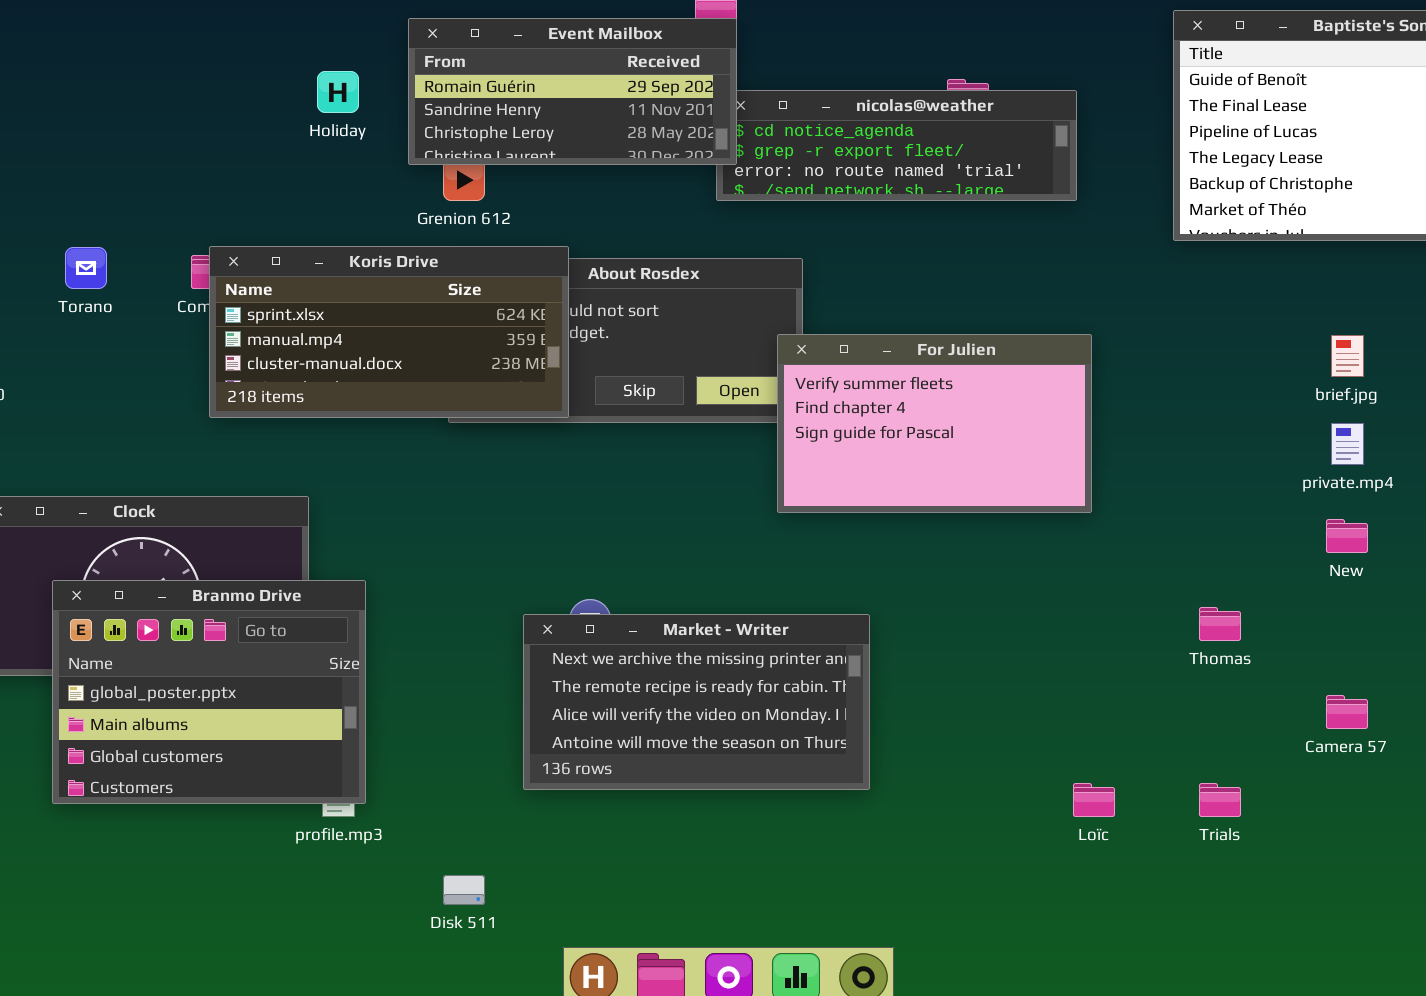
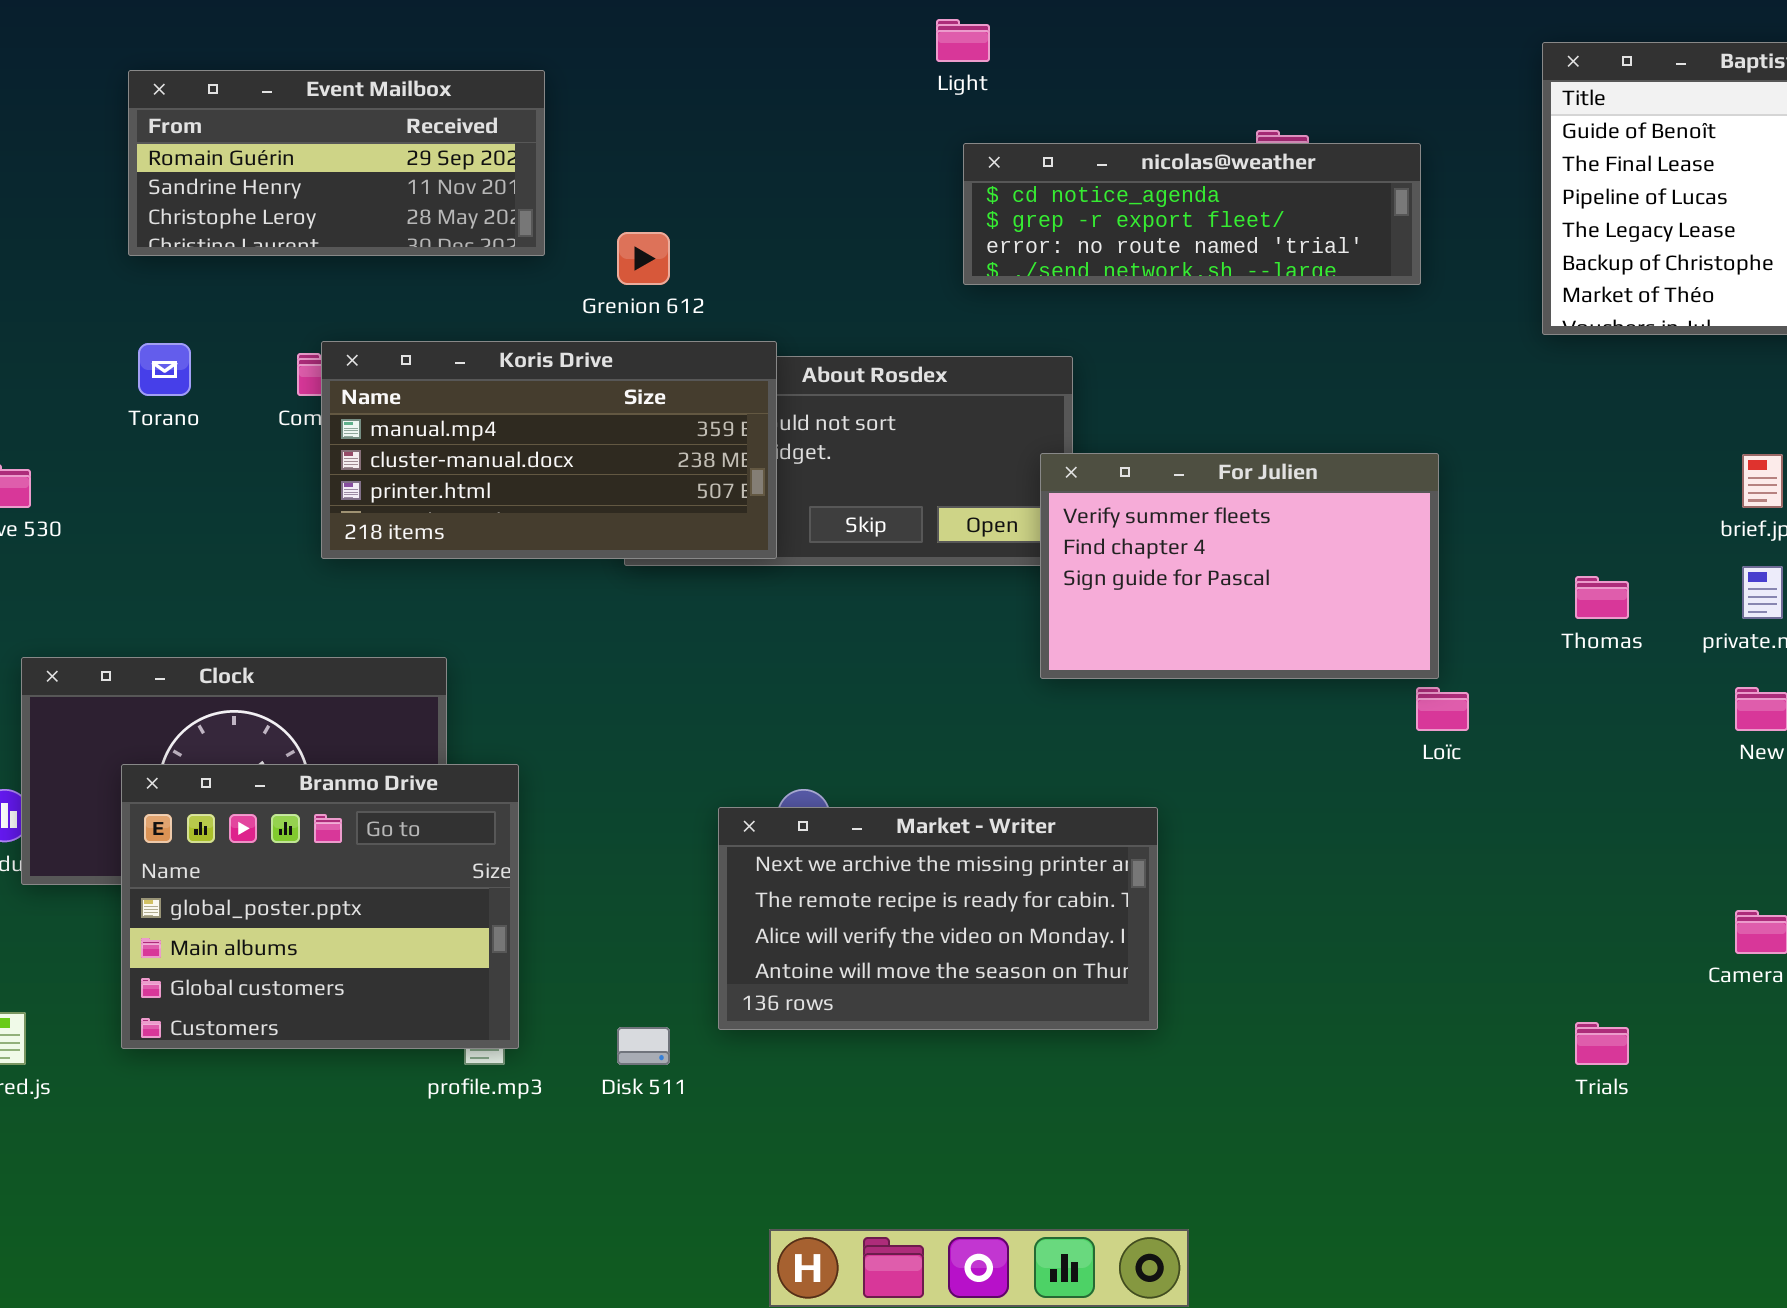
Event Mailbox: [408,18,737,165] -> [128,70,545,256], moved
Koris Drive: [209,246,569,418] -> [321,341,777,559], scrolled down 1 row
Thomas: [1199,607,1241,641] -> [1575,576,1629,619], moved
Loïc: [1073,783,1115,817] -> [1416,687,1469,731], moved
Disk 511: [443,875,485,905] -> [617,1027,670,1065], moved

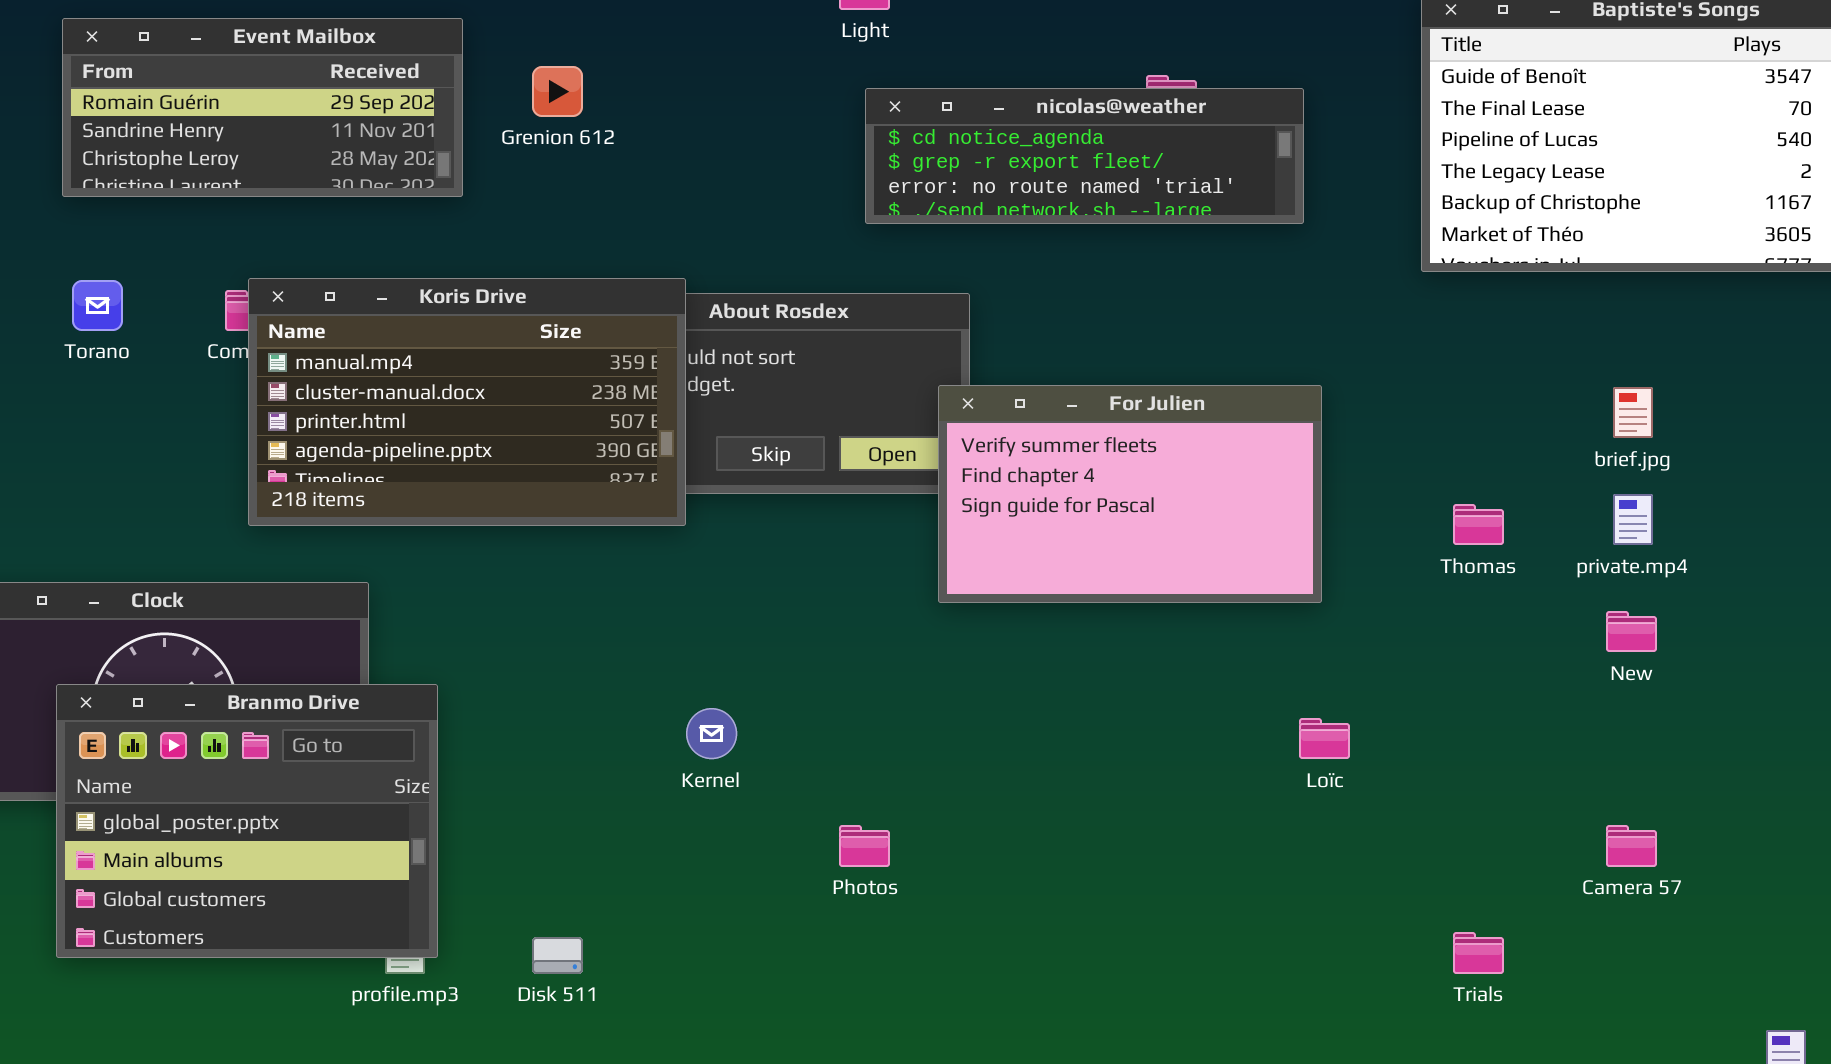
Grenion 612: [617,232,670,285] -> [532,66,583,117], moved
Koris Drive: [321,341,777,559] -> [248,278,686,526], resized
Loïc: [1416,687,1469,731] -> [1299,718,1350,759], moved
Market - Writer: [718,807,1158,1030] -> none, closed

